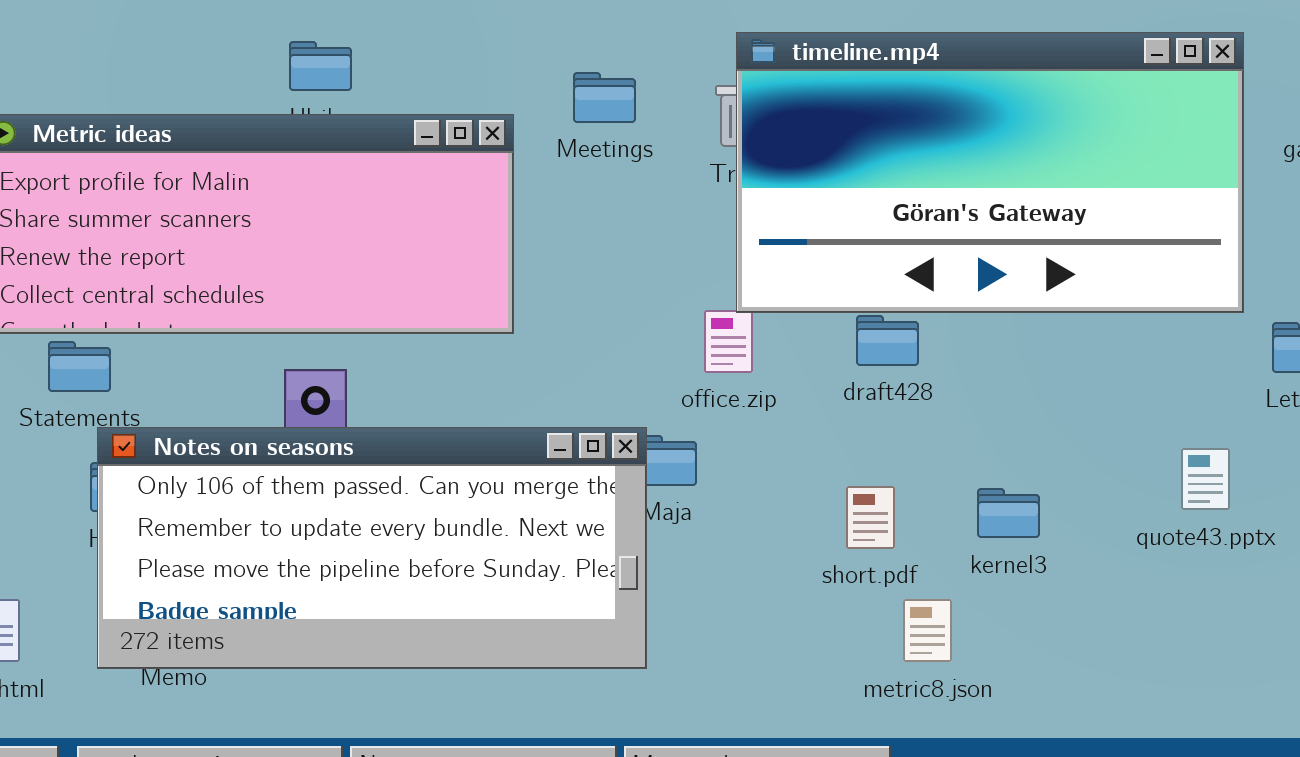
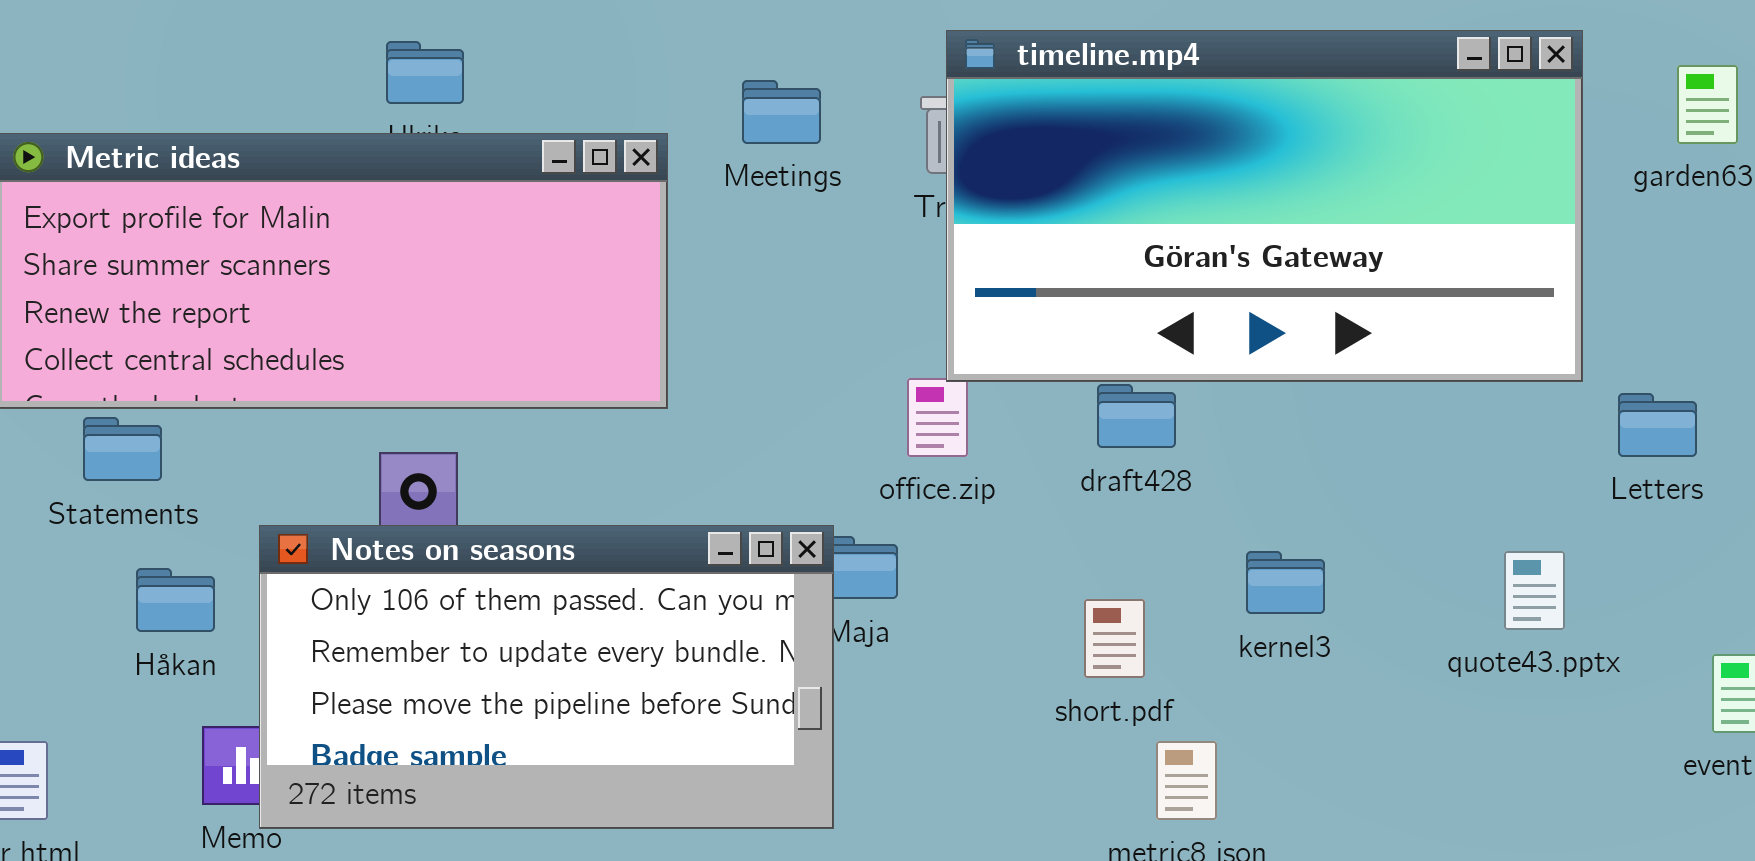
Notes on seasons: [97,427,647,669] -> [259,525,834,829], resized
kernel3: [977,488,1040,538] -> [1246,551,1325,614], moved

